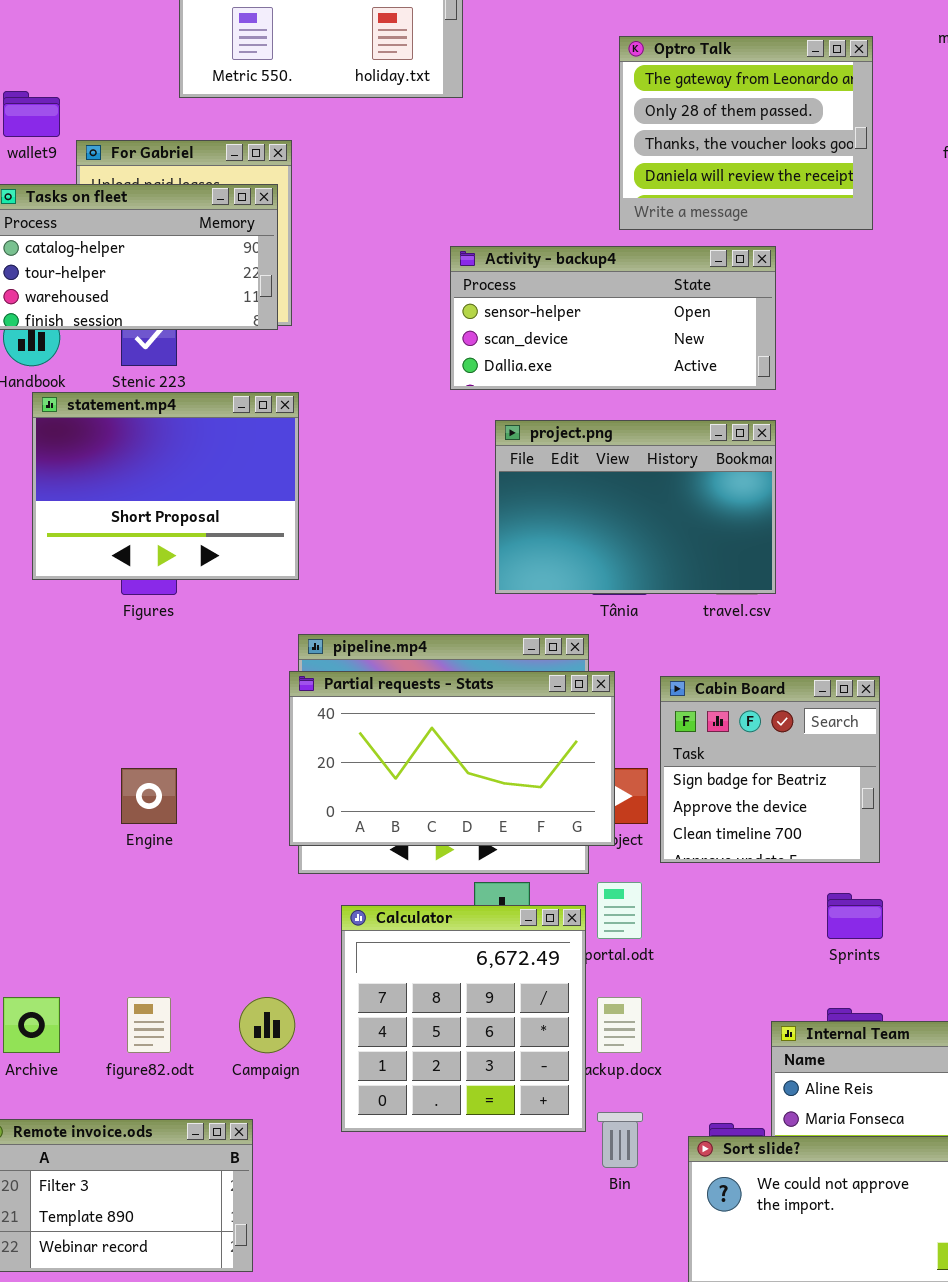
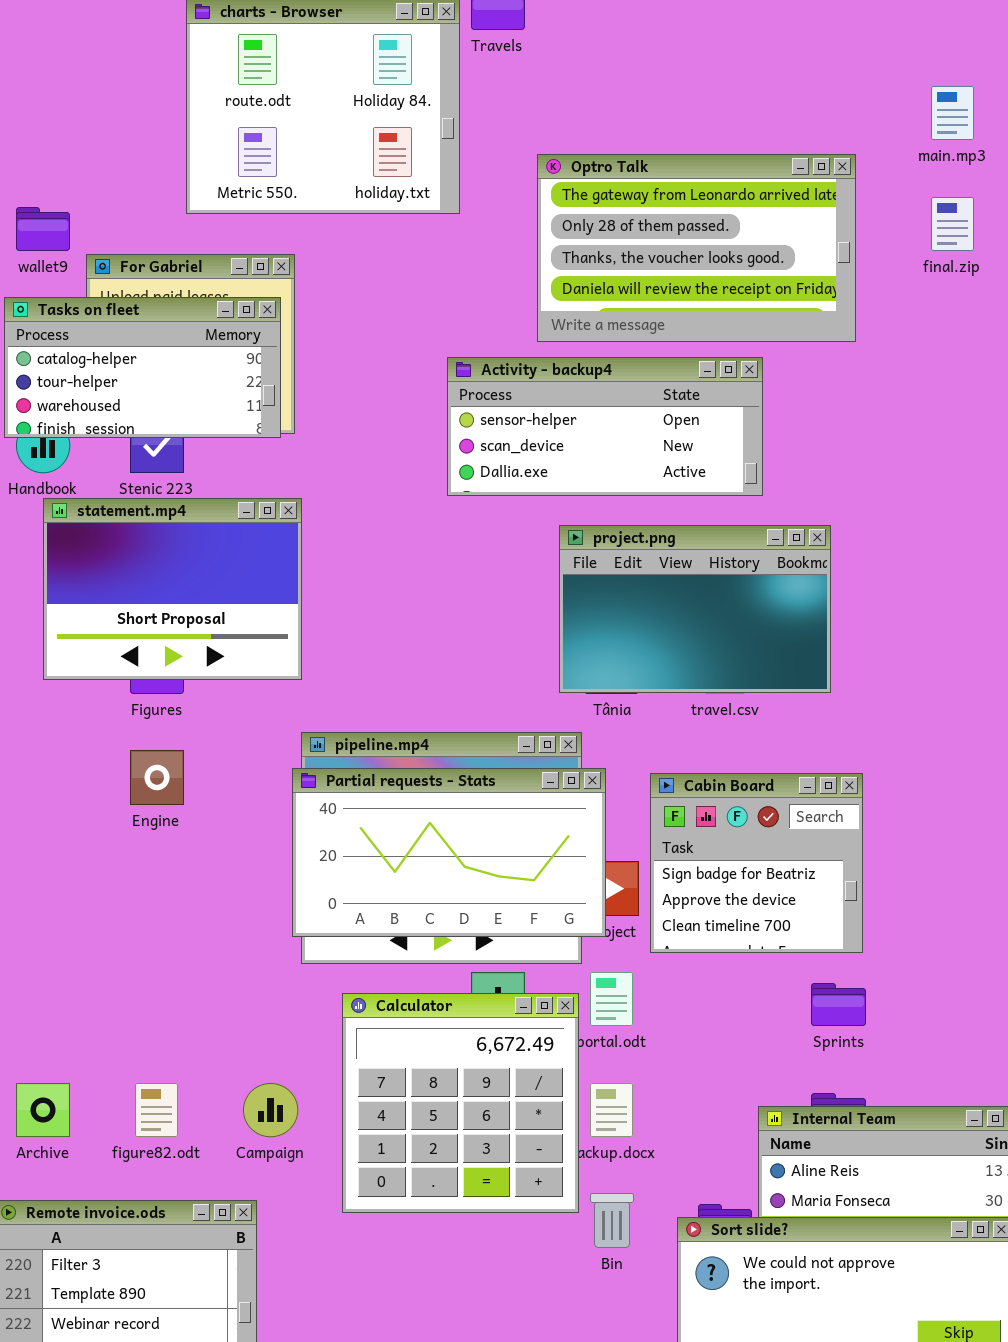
Optro Talk: [619,36,873,230] -> [537,154,856,342], resized
project.png: [495,420,776,594] -> [559,525,831,693], moved
Engine: [121,768,177,824] -> [130,750,184,805], moved

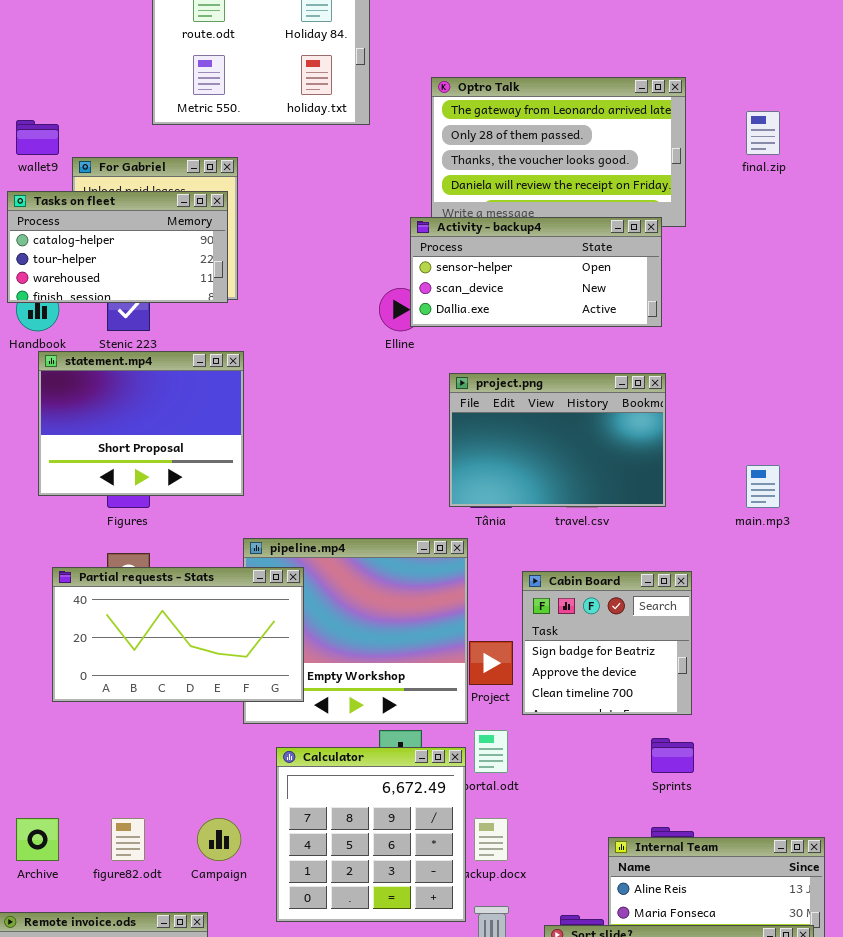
main.mp3: [931,86,974,140] -> [746,465,780,508], moved
Activity - backup4: [447,357,763,496] -> [410,217,662,327], moved
Partial requests - Stats: [292,768,606,937] -> [52,567,304,702], moved

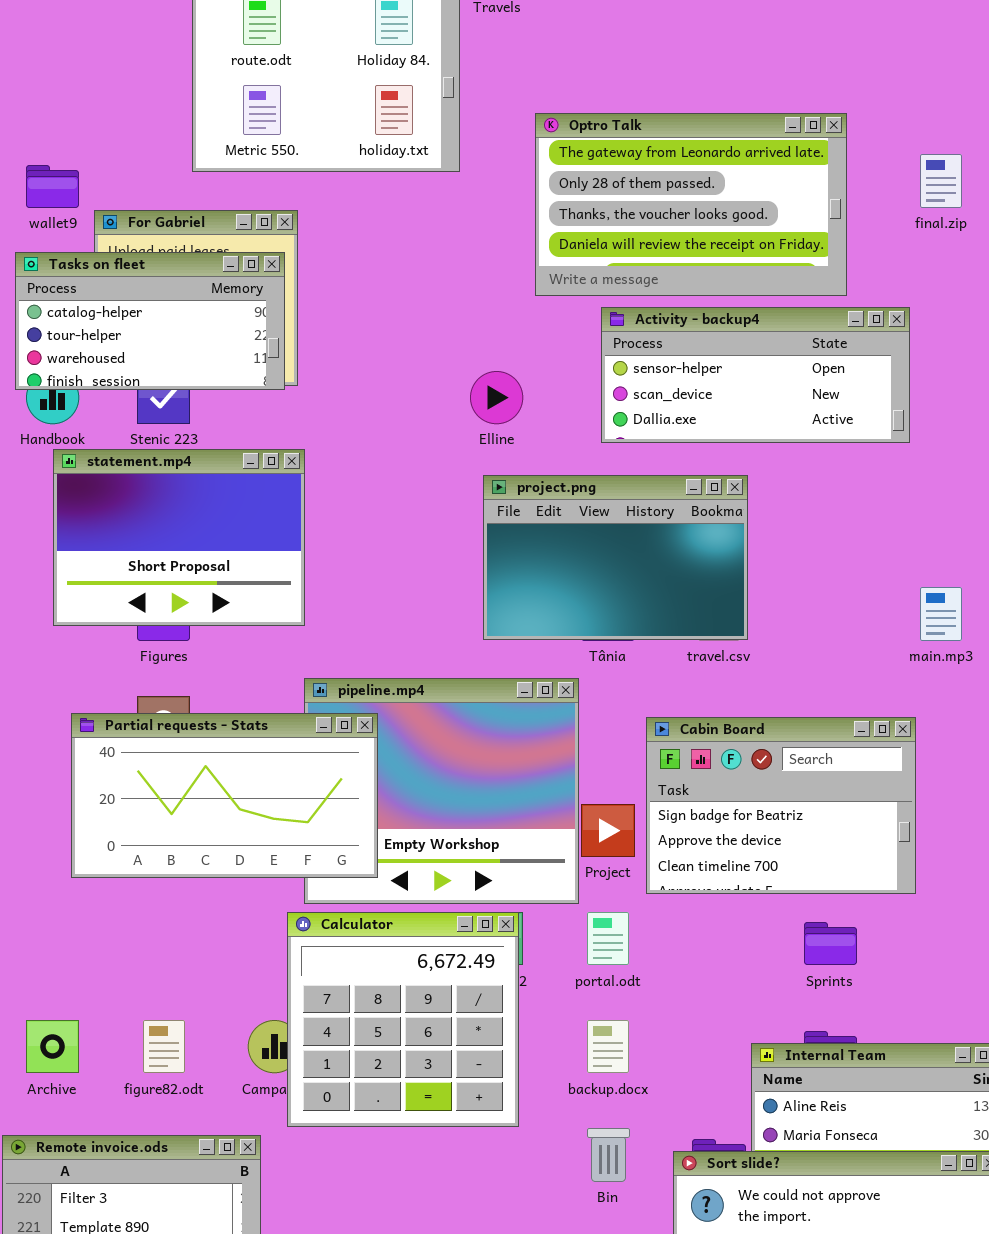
Activity - backup4: [410,217,662,327] -> [601,307,910,443], moved
project.png: [449,373,666,507] -> [483,475,748,640], moved
Cabin Board: [522,571,692,715] -> [646,717,916,894], resized
Calculator: [276,747,466,922] -> [287,912,519,1127], moved

